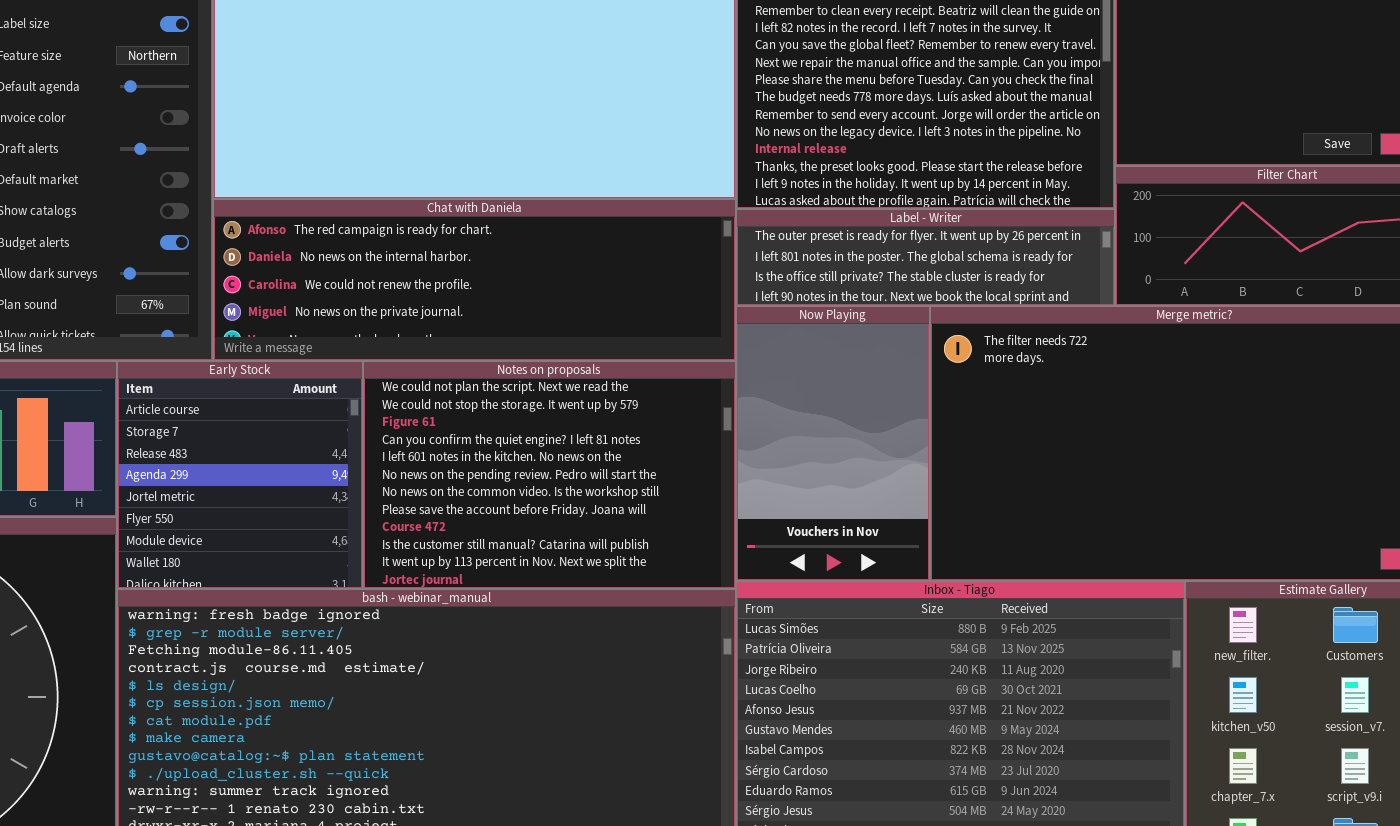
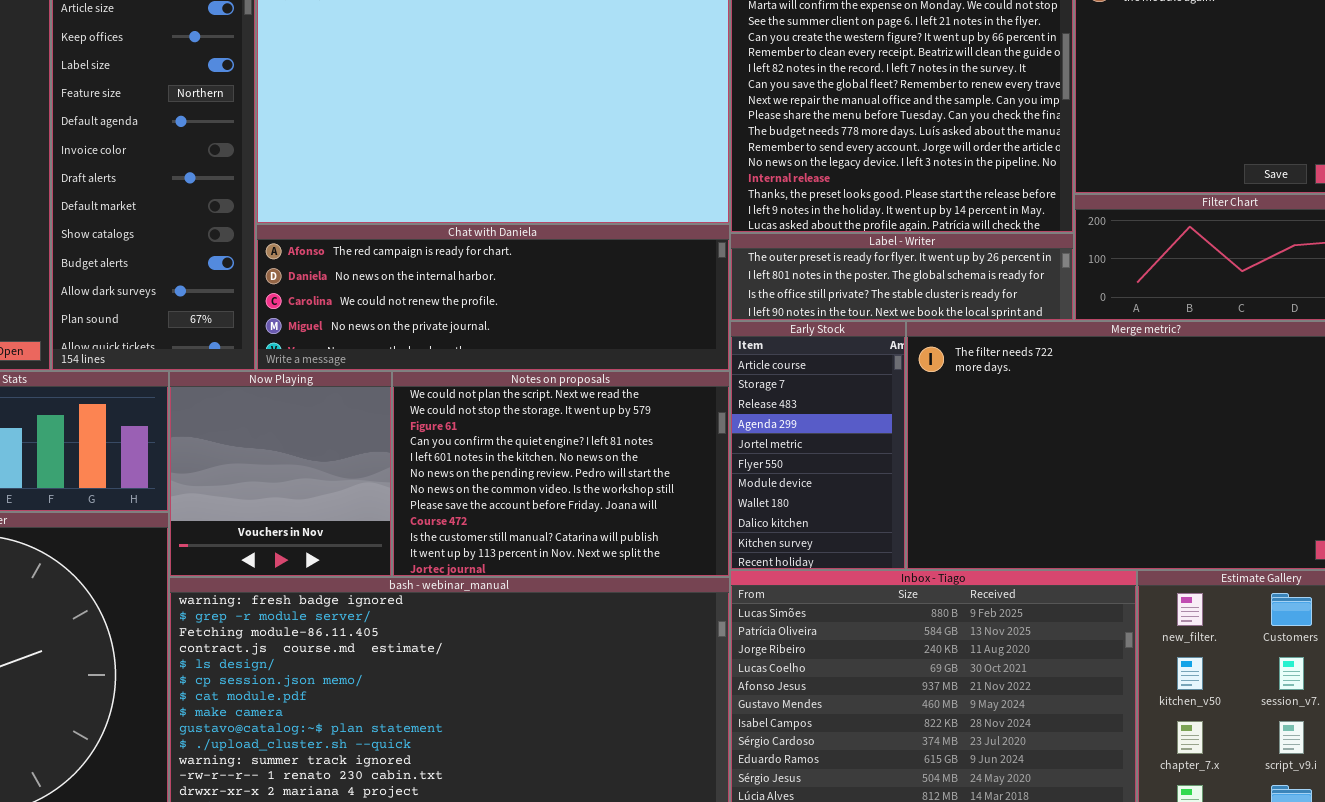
Now Playing: [736,306,930,581] -> [169,371,392,577], moved, resized
Early Stock: [117,361,363,589] -> [730,321,906,570], moved, resized

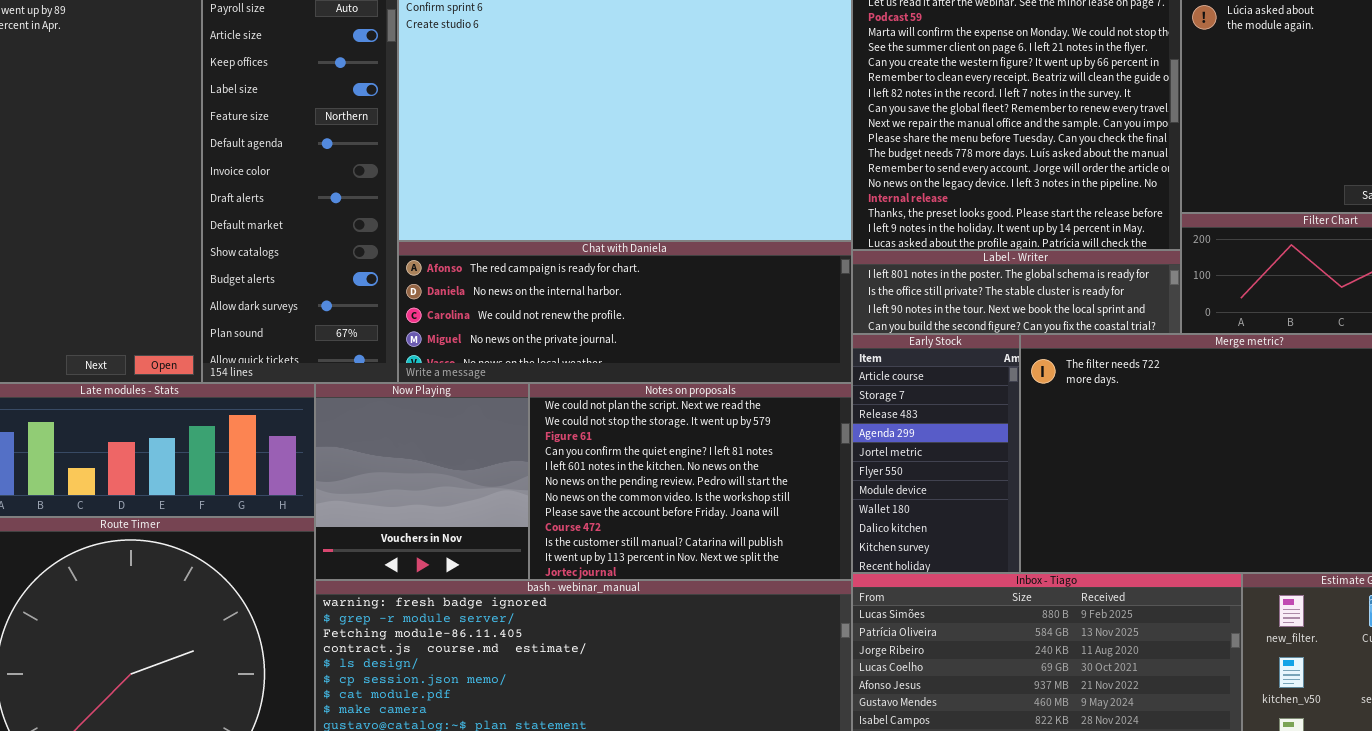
Label - Writer: [730,233,1074,321] -> [852,250,1181,334], scrolled down 1 row

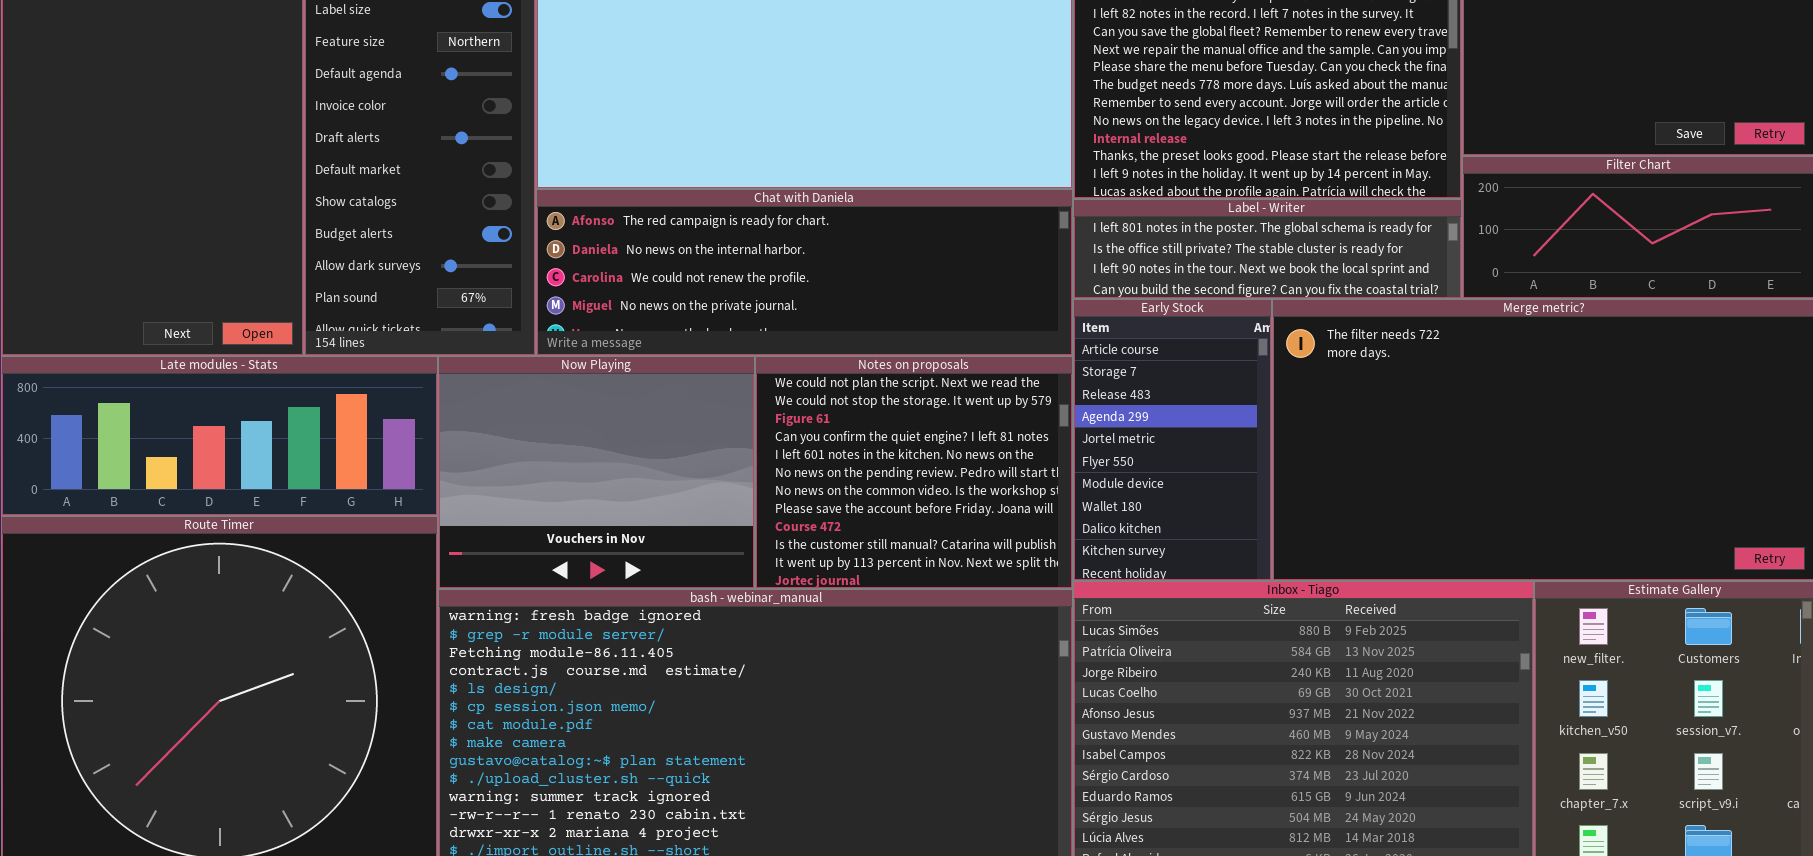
Now Playing: [315,383,529,580] -> [438,356,755,589], resized
Notes on proposals: [529,383,852,580] -> [755,356,1073,589], resized

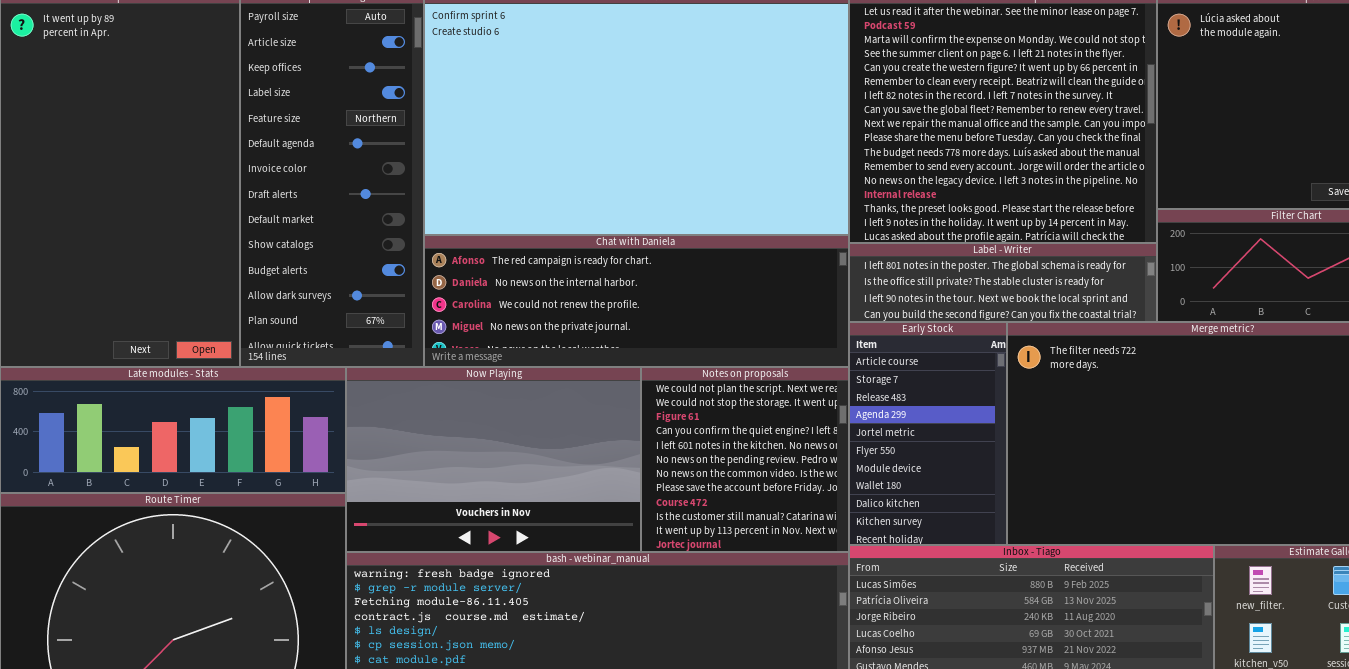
Now Playing: [438,356,755,589] -> [346,367,641,552], resized
Notes on proposals: [755,356,1073,589] -> [641,367,849,552], resized

